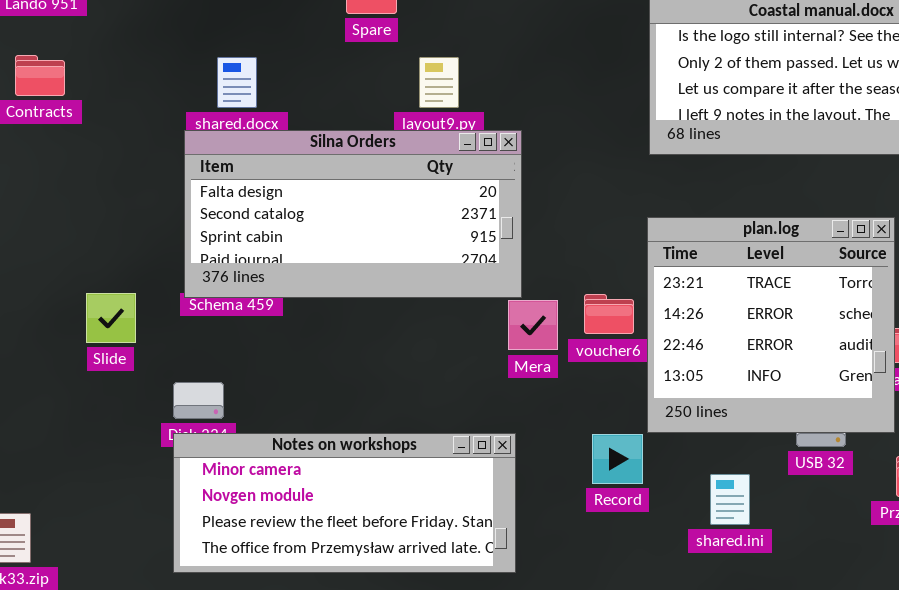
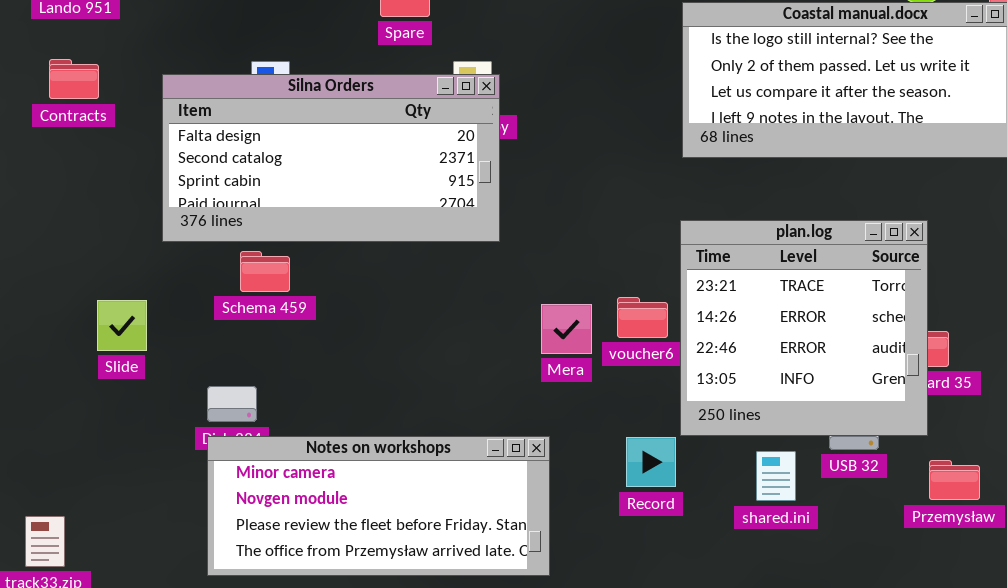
Silna Orders: [184,130,522,298] -> [162,74,500,242], moved
Slide: [86,293,136,343] -> [97,300,147,351], moved
shared.ini: [710,474,750,525] -> [756,451,796,501], moved

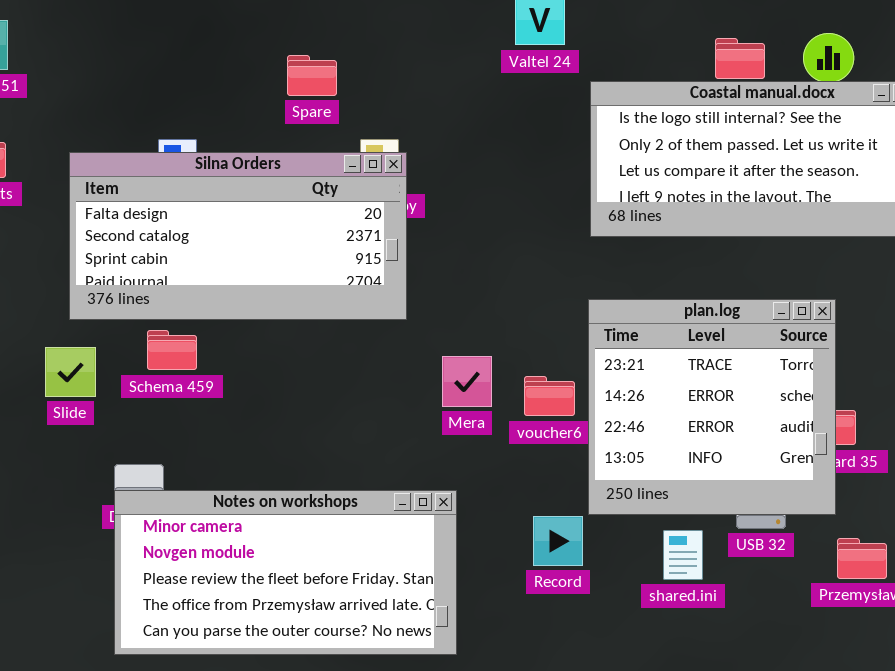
Slide: [97,300,147,351] -> [45,347,96,397], moved
Mera: [541,304,592,354] -> [442,356,492,407], moved
Notes on workshops: [207,436,550,576] -> [114,490,457,655], resized

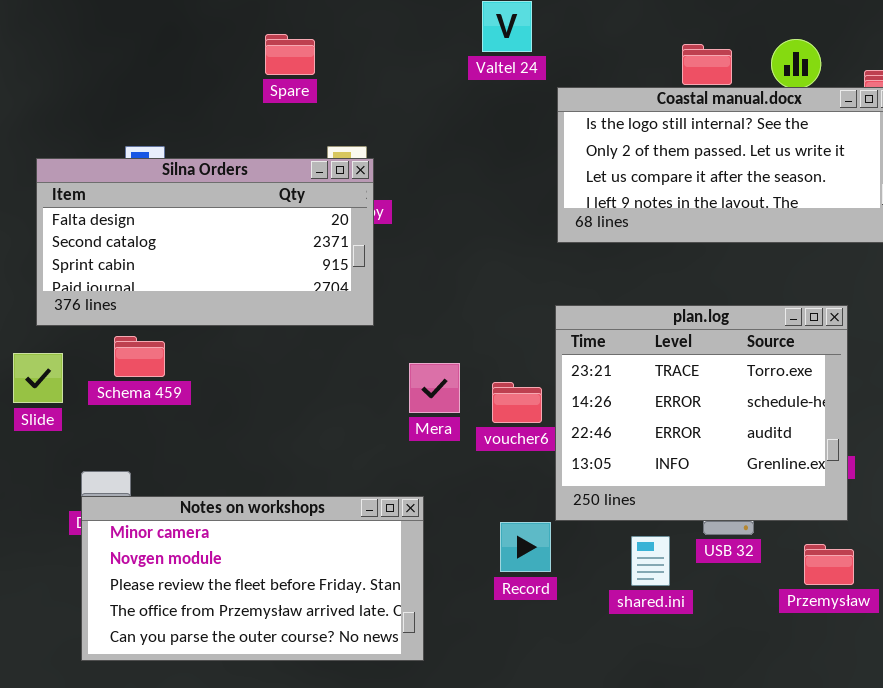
Spare: [287,55,337,96] -> [265,34,315,75], moved
plan.log: [588,299,836,515] -> [555,305,848,521], resized

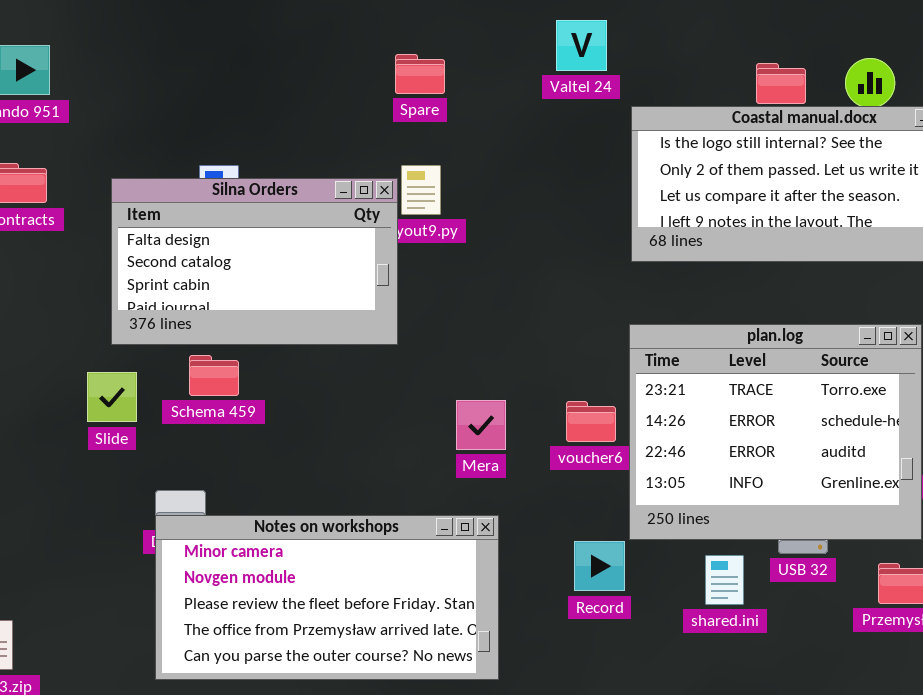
Spare: [265,34,315,75] -> [395,54,445,94], moved
Silna Orders: [36,158,374,326] -> [111,178,398,345], resized
Mera: [409,363,460,413] -> [456,400,506,450], moved

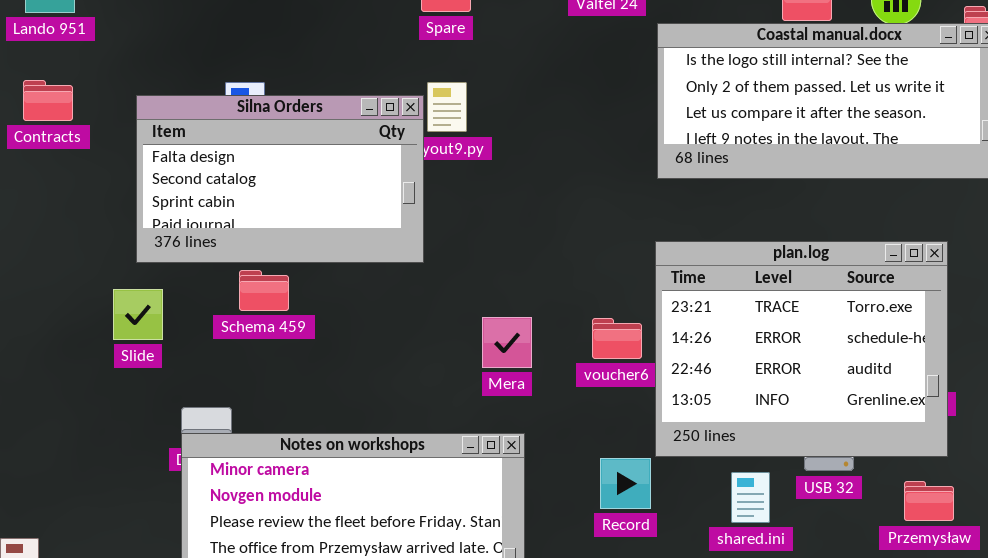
Schema 459: [189,355,239,396] -> [239,270,289,311], moved

